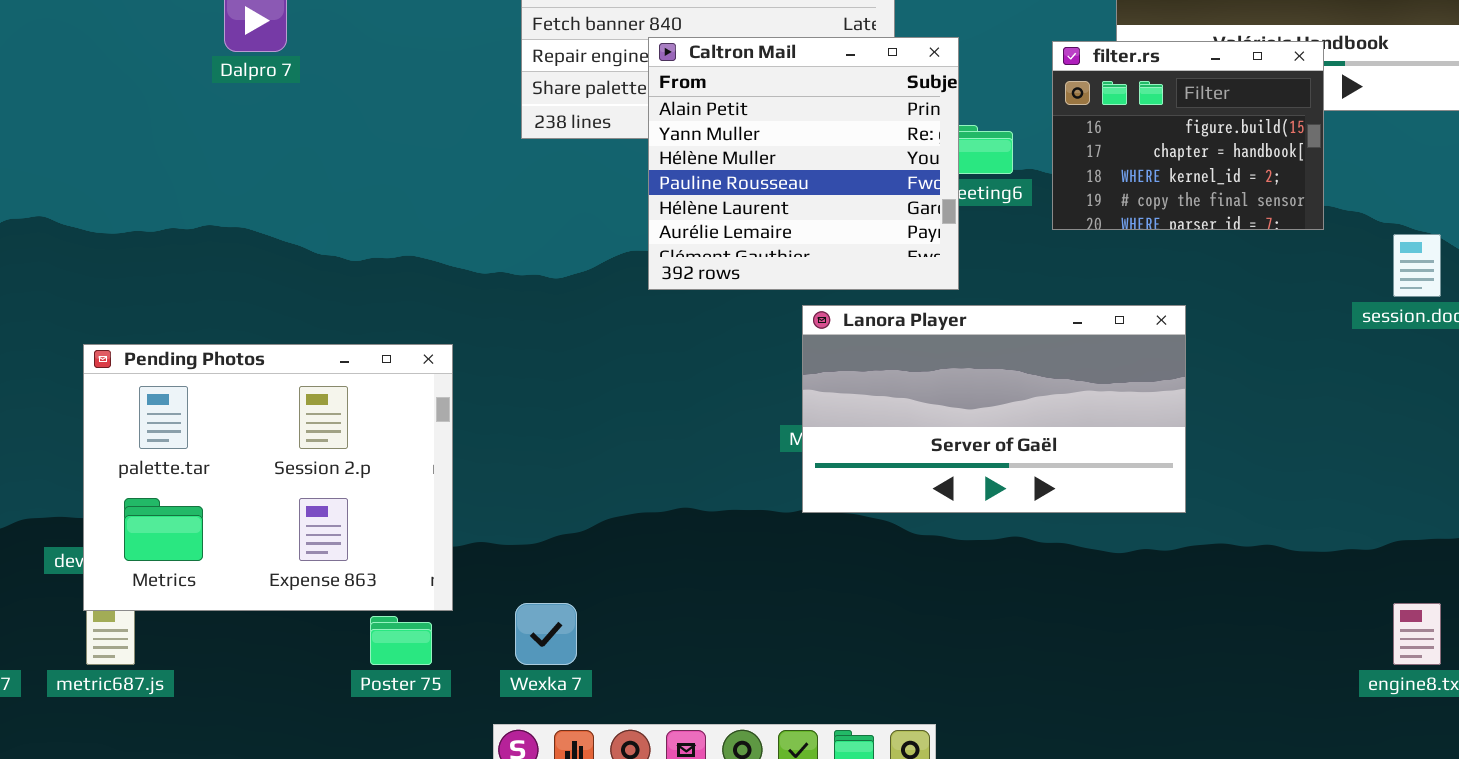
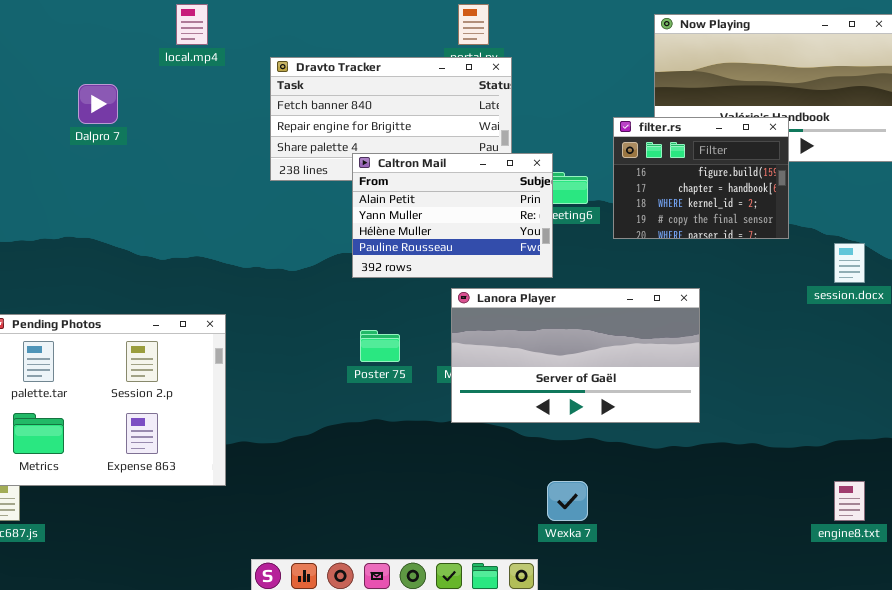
Caltron Mail: [648,37,959,290] -> [352,153,553,278], resized
Wexka 7: [515,603,577,665] -> [547,481,588,521], moved
Poster 75: [370,616,432,665] -> [360,330,400,362], moved

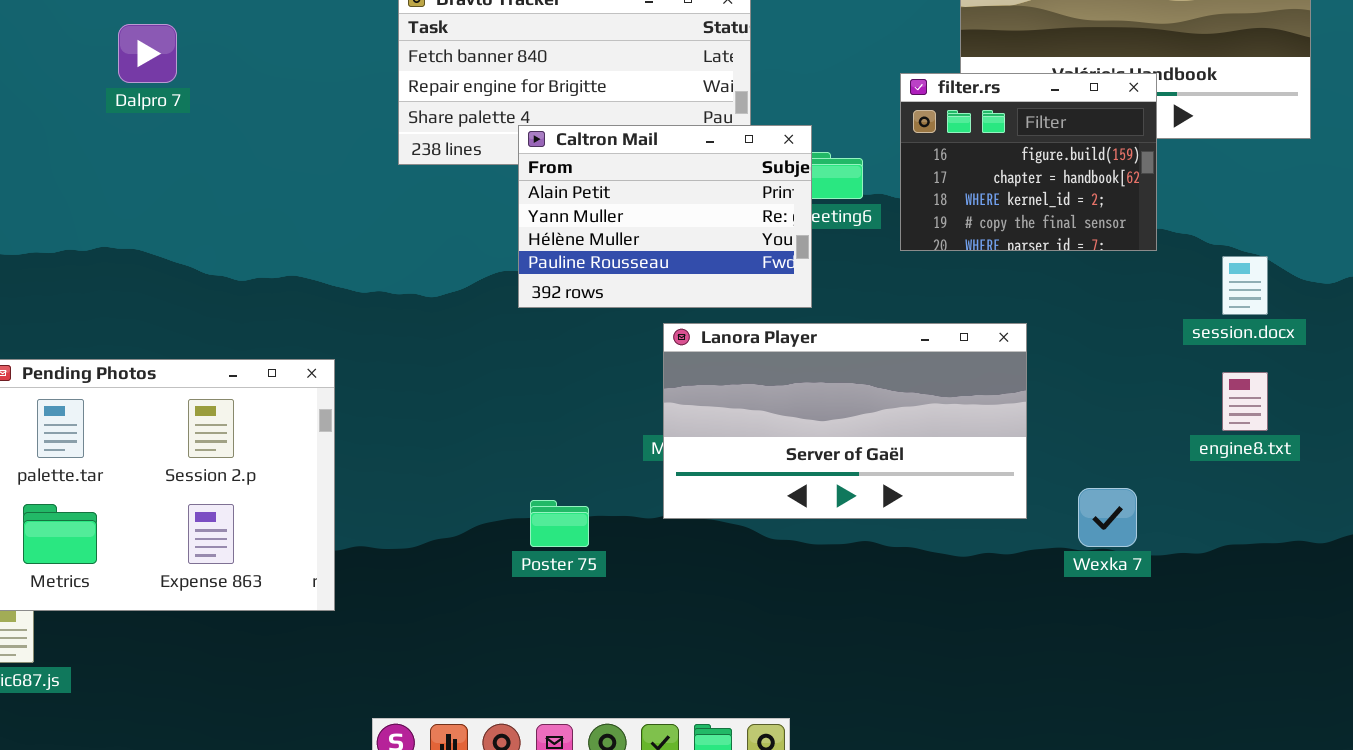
Poster 75: [360,330,400,362] -> [530,500,589,547], moved
Wexka 7: [547,481,588,521] -> [1078,488,1137,547], moved
engine8.txt: [834,481,865,521] -> [1222,372,1268,431], moved

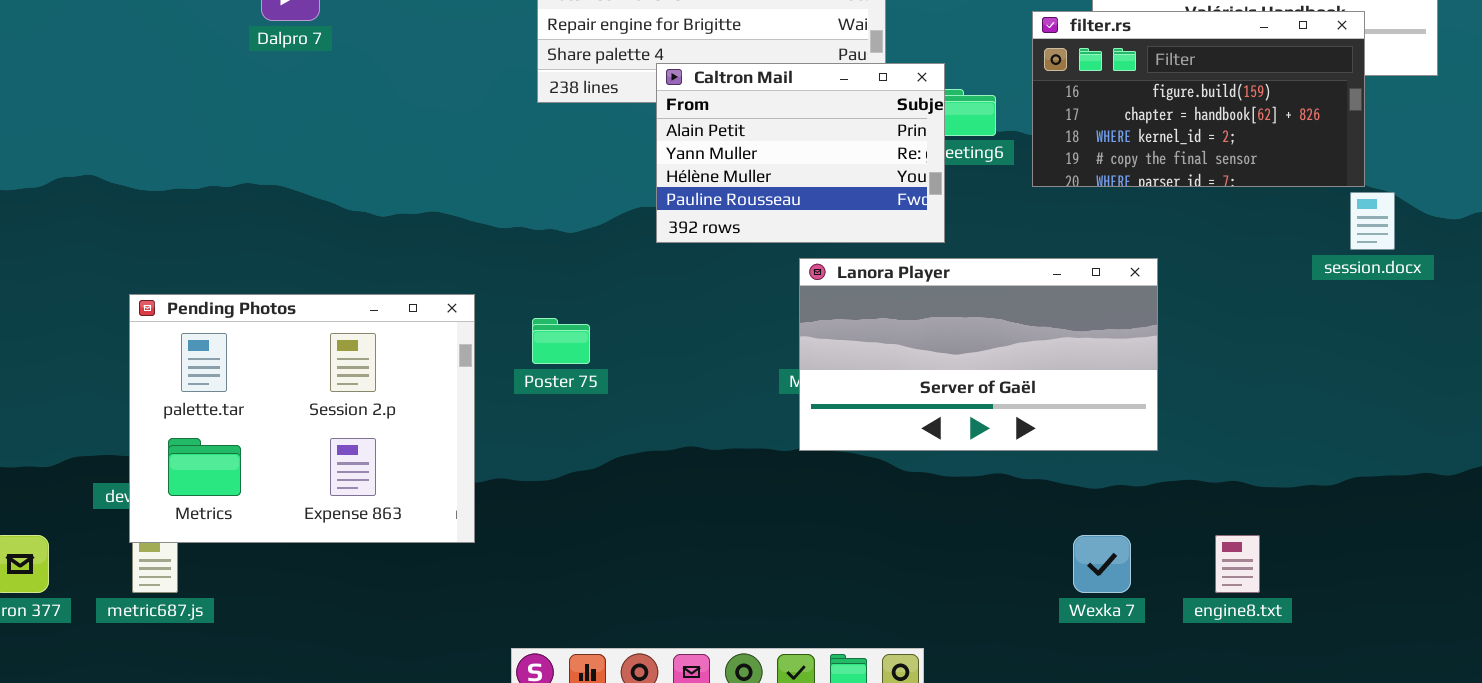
filter.rs: [900,73,1157,251] -> [1032,11,1365,187], resized
engine8.txt: [1222,372,1268,431] -> [1215,535,1260,593], moved
Wexka 7: [1078,488,1137,547] -> [1073,535,1131,593], moved
Poster 75: [530,500,589,547] -> [532,318,590,364], moved

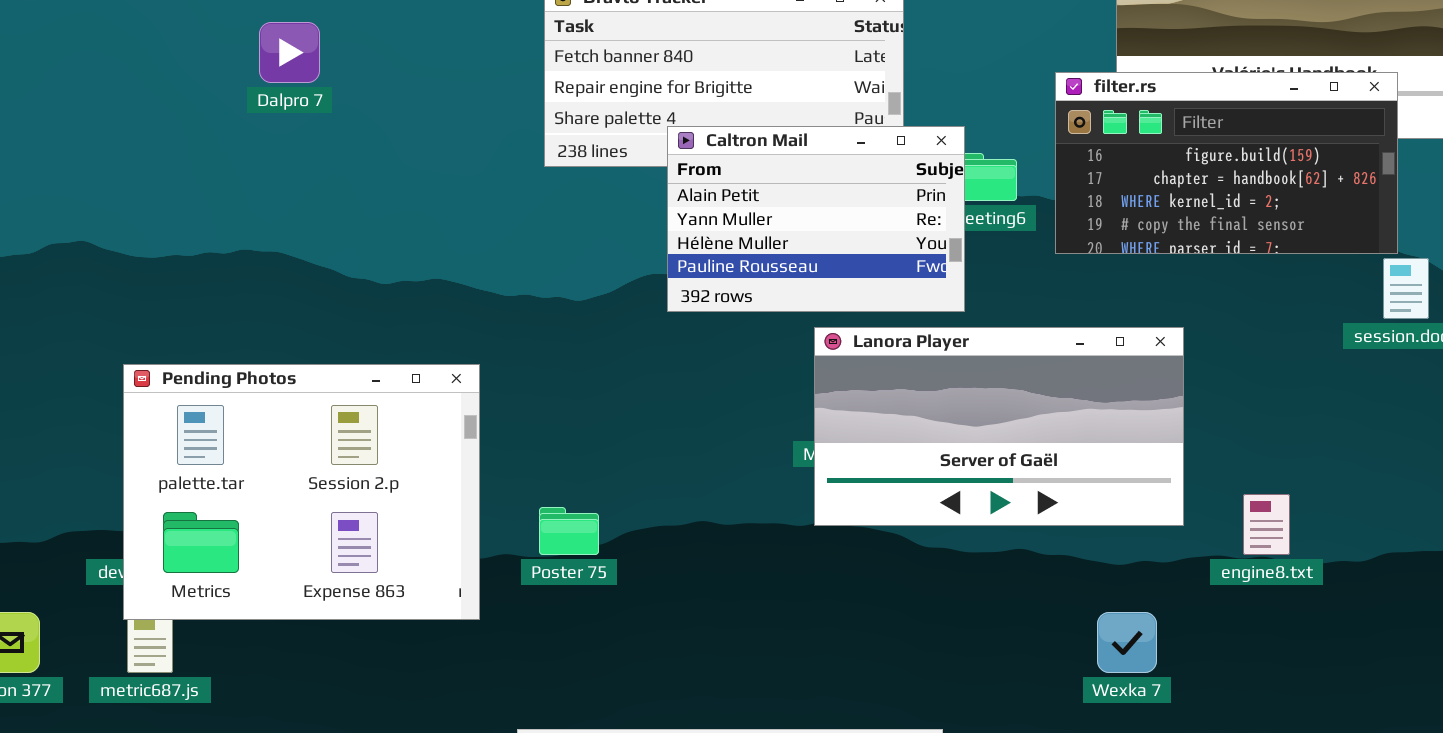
Poster 75: [532,318,590,364] -> [539,507,599,555], moved
engine8.txt: [1215,535,1260,593] -> [1243,494,1290,555], moved

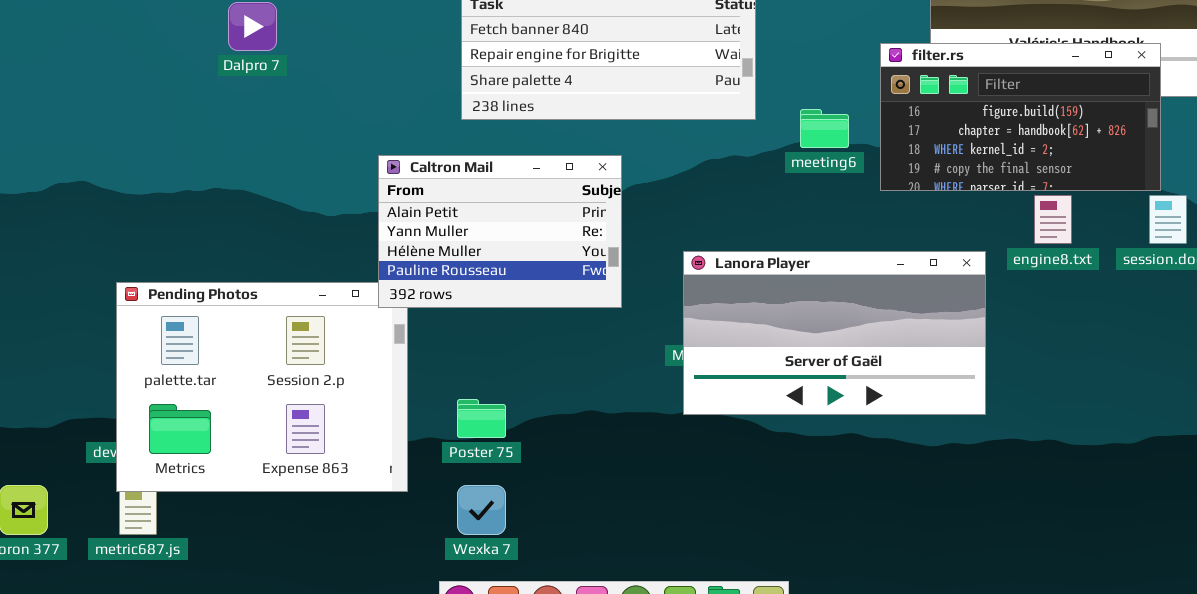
Caltron Mail: [667,126,965,312] -> [378,155,622,308], moved
engine8.txt: [1243,494,1290,555] -> [1034,195,1072,244], moved
Wexka 7: [1097,612,1157,673] -> [457,485,506,535], moved

